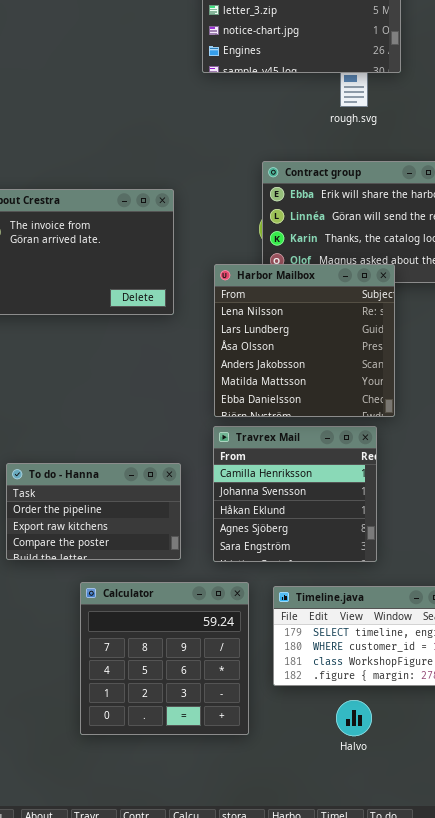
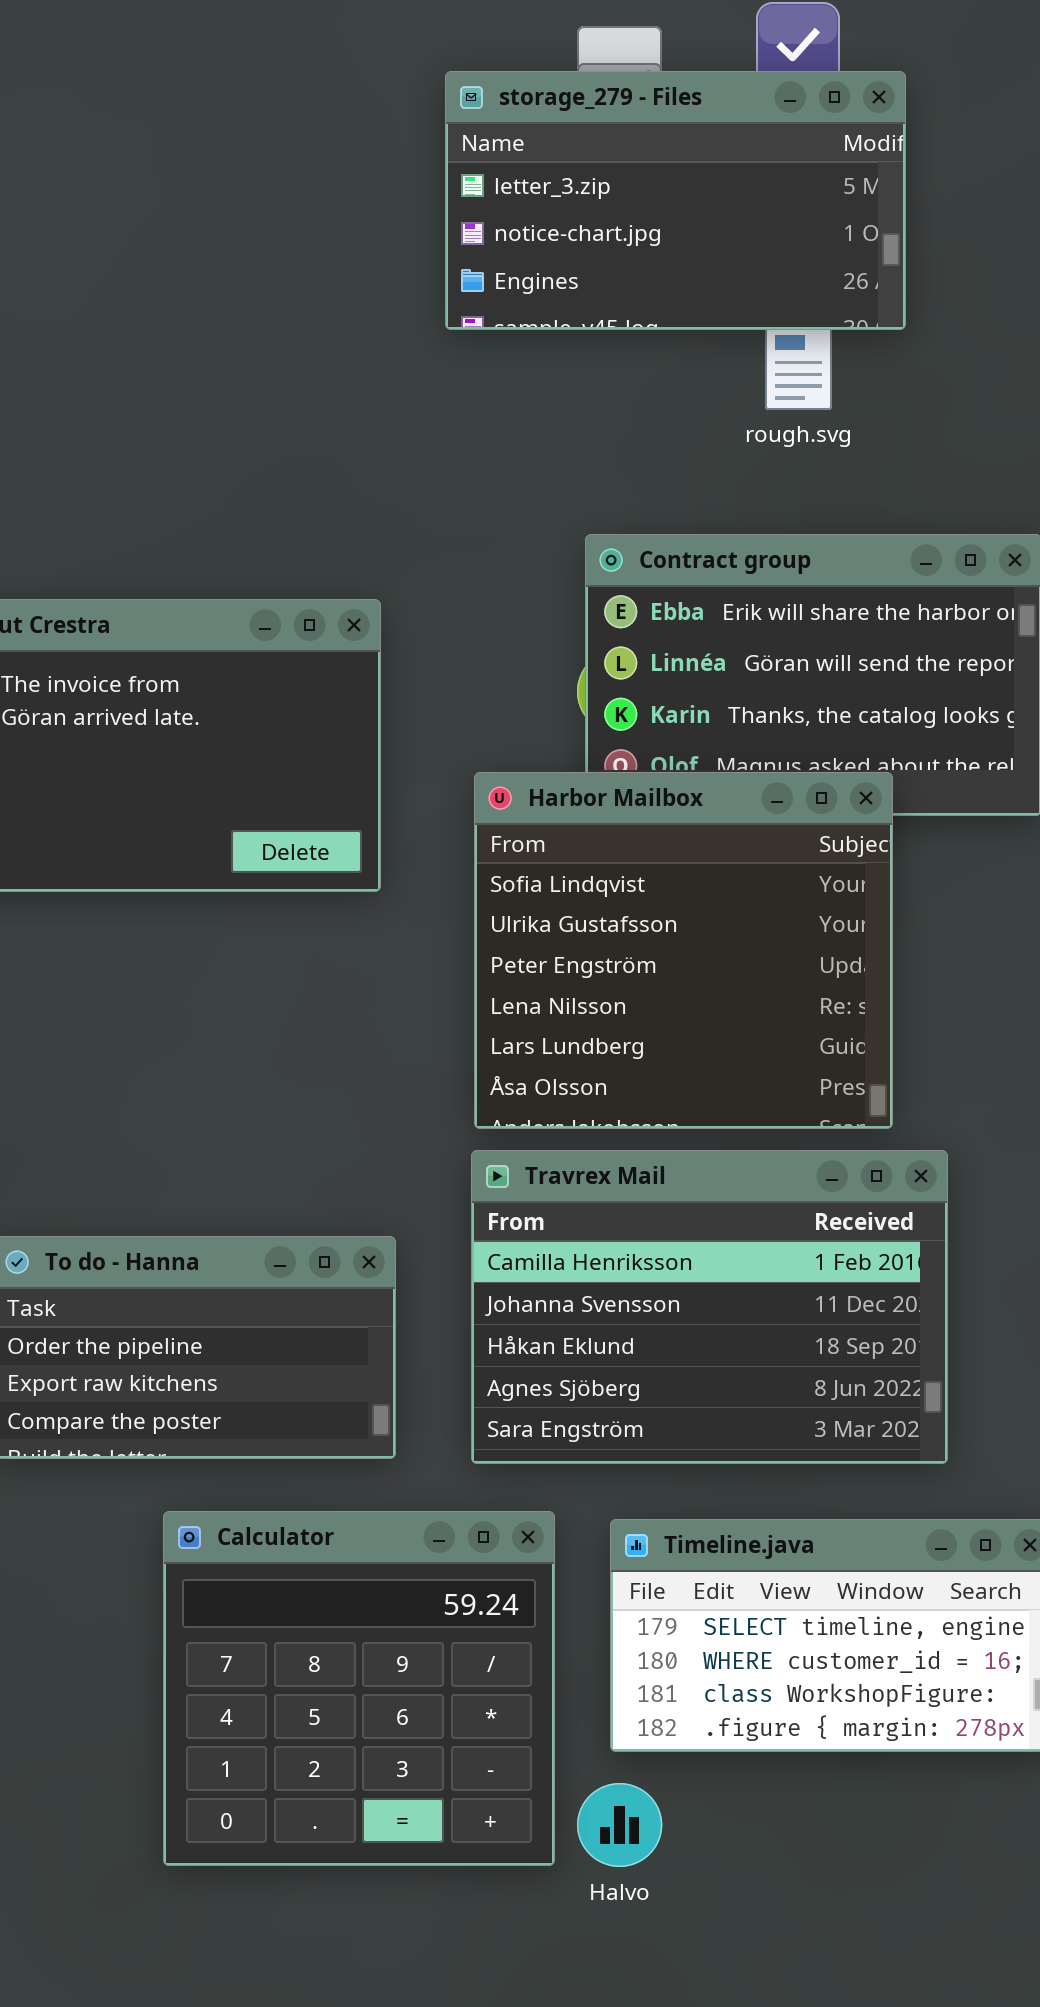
Harbor Mailbox: [214,264,395,417] -> [474,772,893,1129], scrolled up 3 rows
Travrex Mail: [213,426,377,562] -> [471,1150,948,1464], resized
Halvo: [336,700,372,736] -> [577,1783,662,1867], moved

